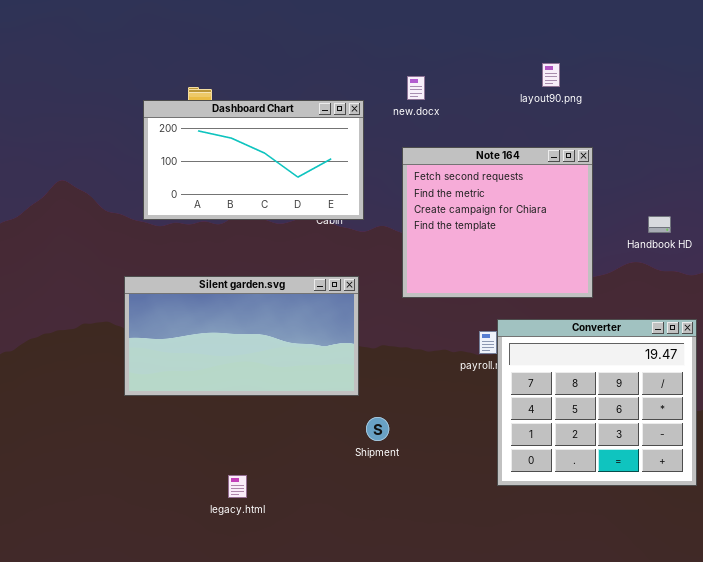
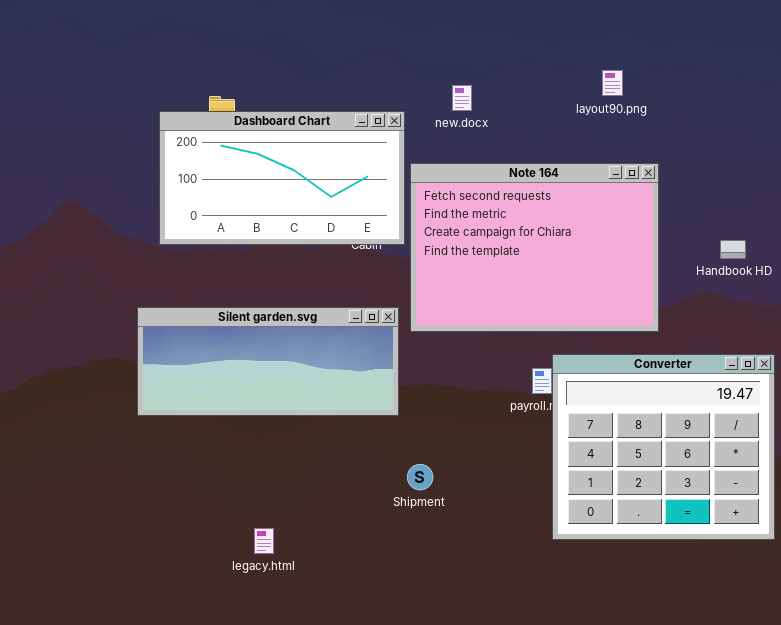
Note 164: [402,147,593,298] -> [410,163,659,332], resized
Silent garden.svg: [124,276,359,396] -> [137,307,399,416], resized

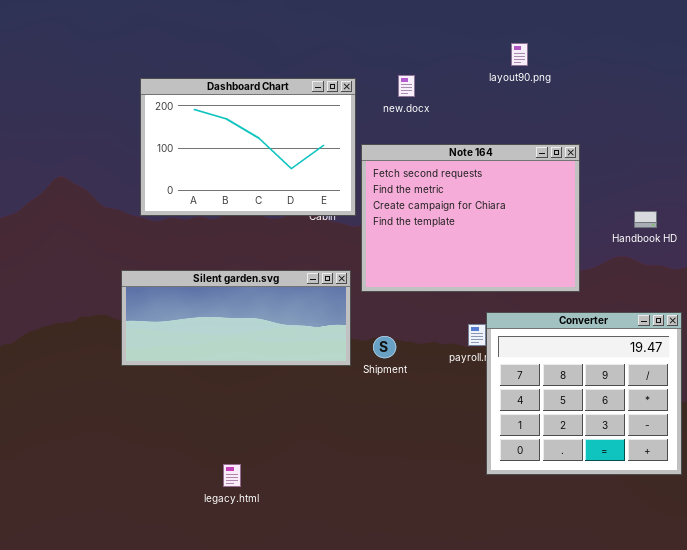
layout90.png: [602,70,623,96] -> [511,43,528,66], moved
Dashboard Chart: [159,111,405,245] -> [140,78,356,216], resized
Shipment: [407,464,433,490] -> [373,336,396,358], moved

